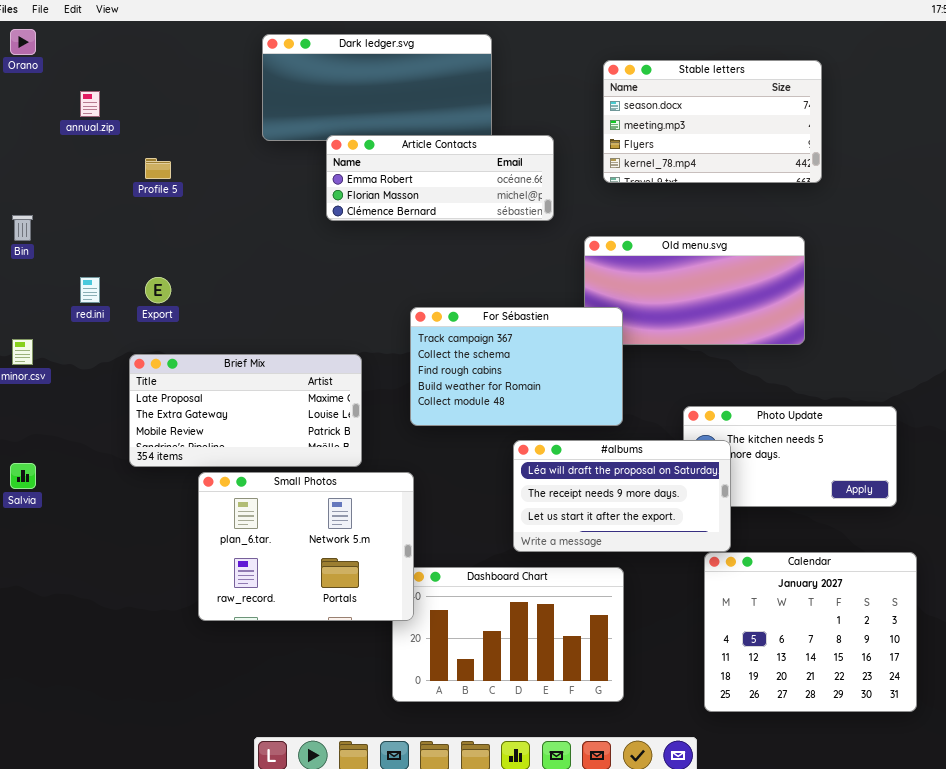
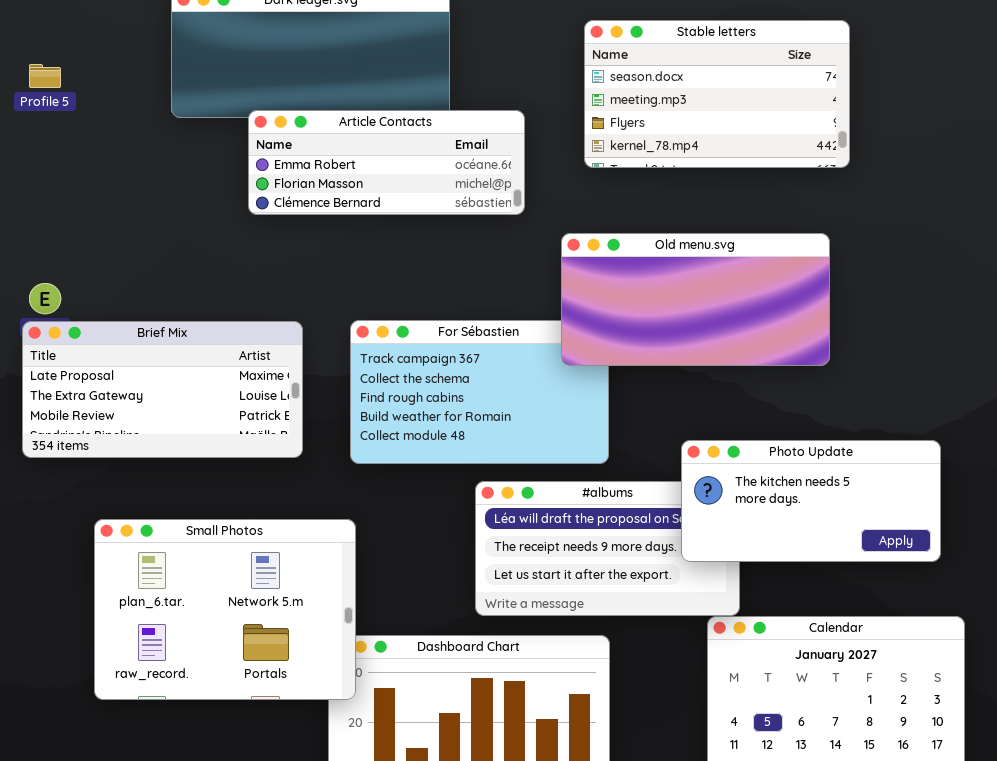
Profile 5: [145,158,171,179] -> [29,64,61,88], moved
Old menu.svg: [584,236,805,345] -> [561,233,830,366], raised
Brief Mix: [129,354,362,467] -> [22,321,303,458], moved
Photo Update: [683,406,897,507] -> [681,440,941,562], raised

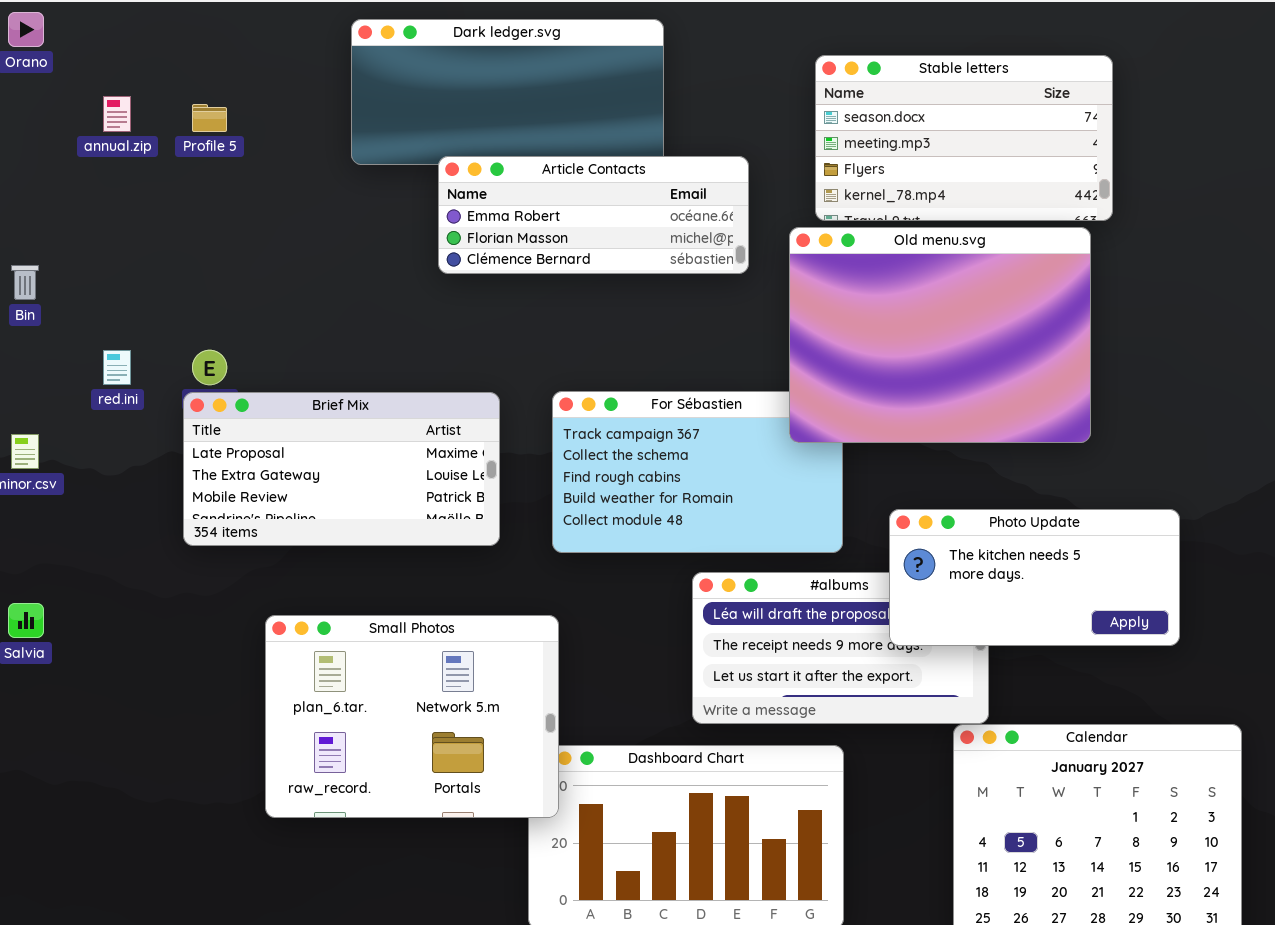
Old menu.svg: [561,233,830,366] -> [789,227,1091,443], resized
Photo Update: [681,440,941,562] -> [889,509,1180,646], moved

